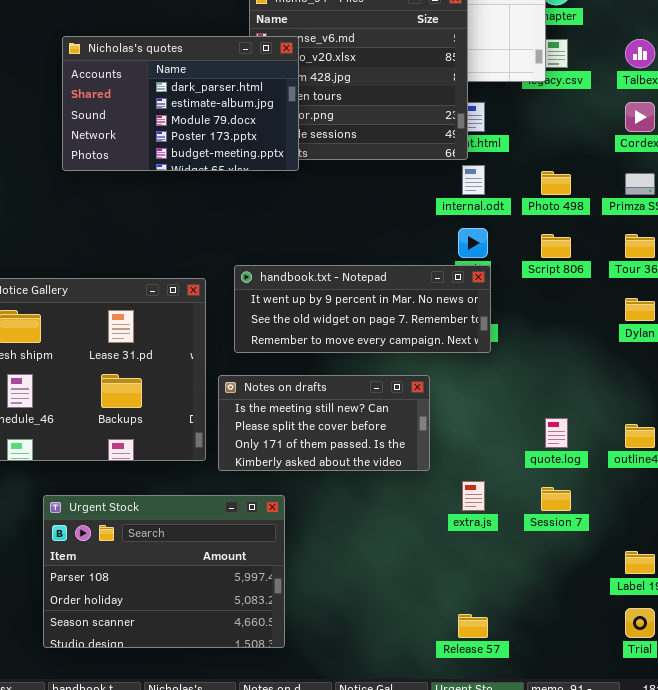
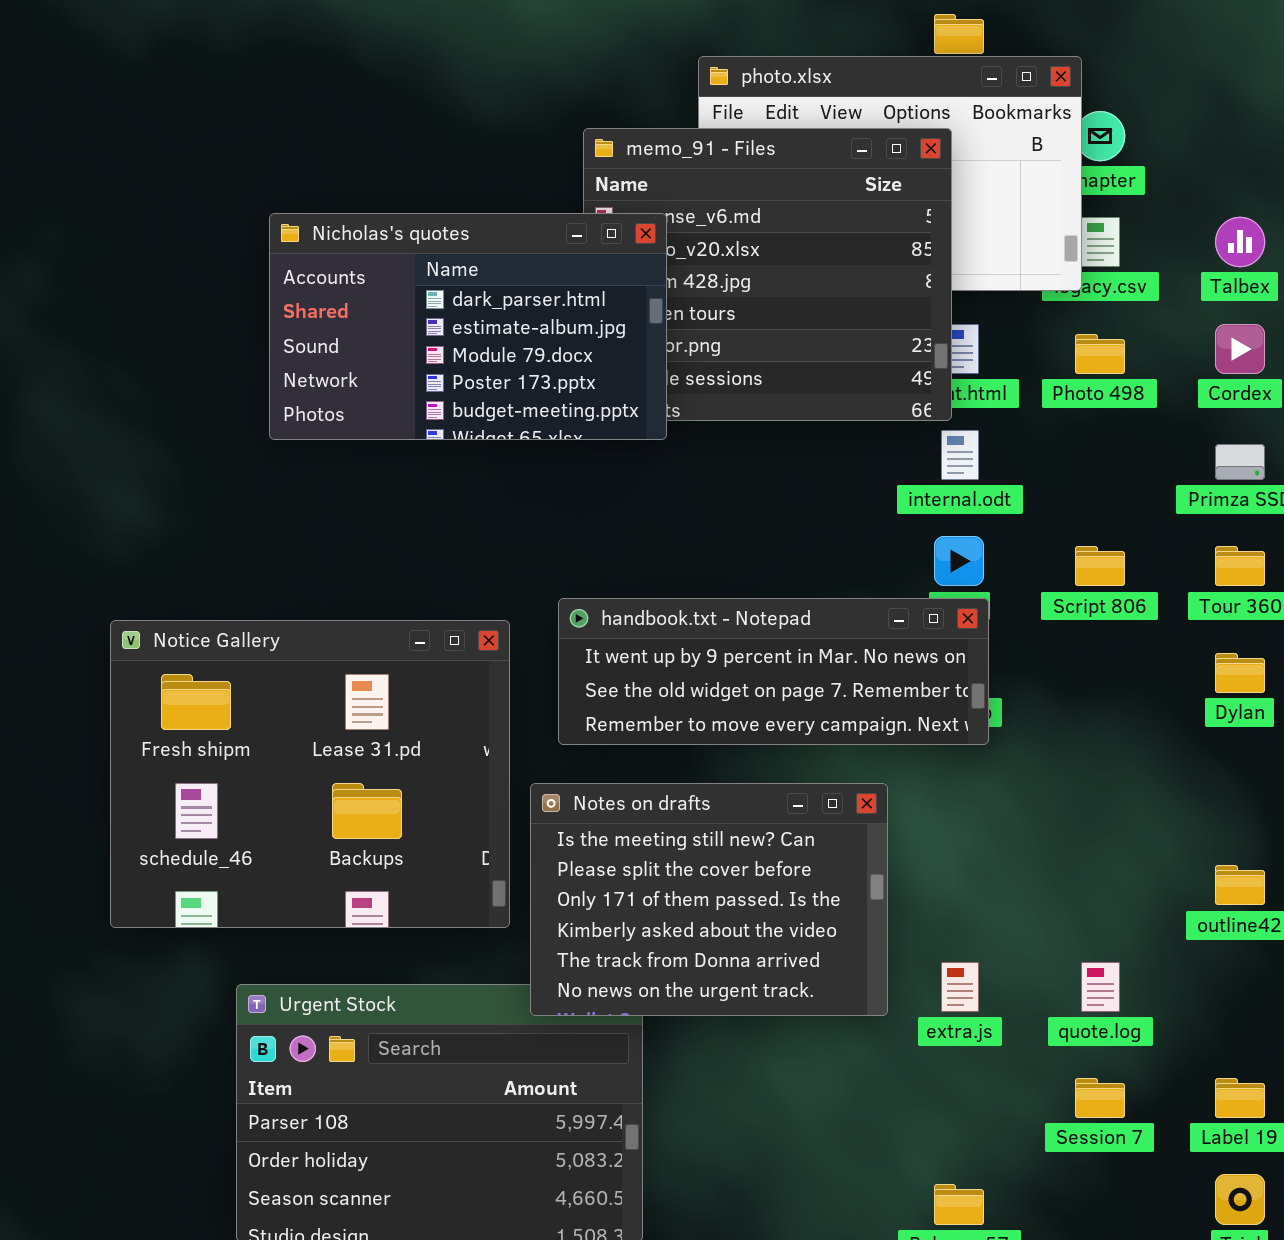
Photo 498: [541,171,571,195] -> [1075,334,1125,374], moved
Notes on drafts: [218,375,430,471] -> [530,783,888,1016], resized
quote.log: [545,418,568,448] -> [1081,962,1120,1012], moved
Session 7: [541,487,571,511] -> [1075,1078,1125,1118], moved

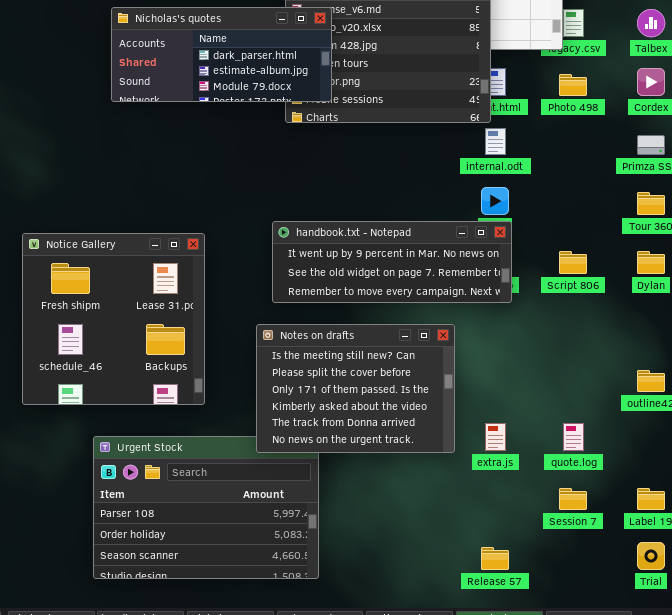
Nicholas's quotes: [269,213,667,440] -> [111,7,332,102], resized
Script 806: [1075,546,1125,586] -> [559,251,587,274], moved
Notice Gallery: [110,620,510,928] -> [22,233,205,405], resized

